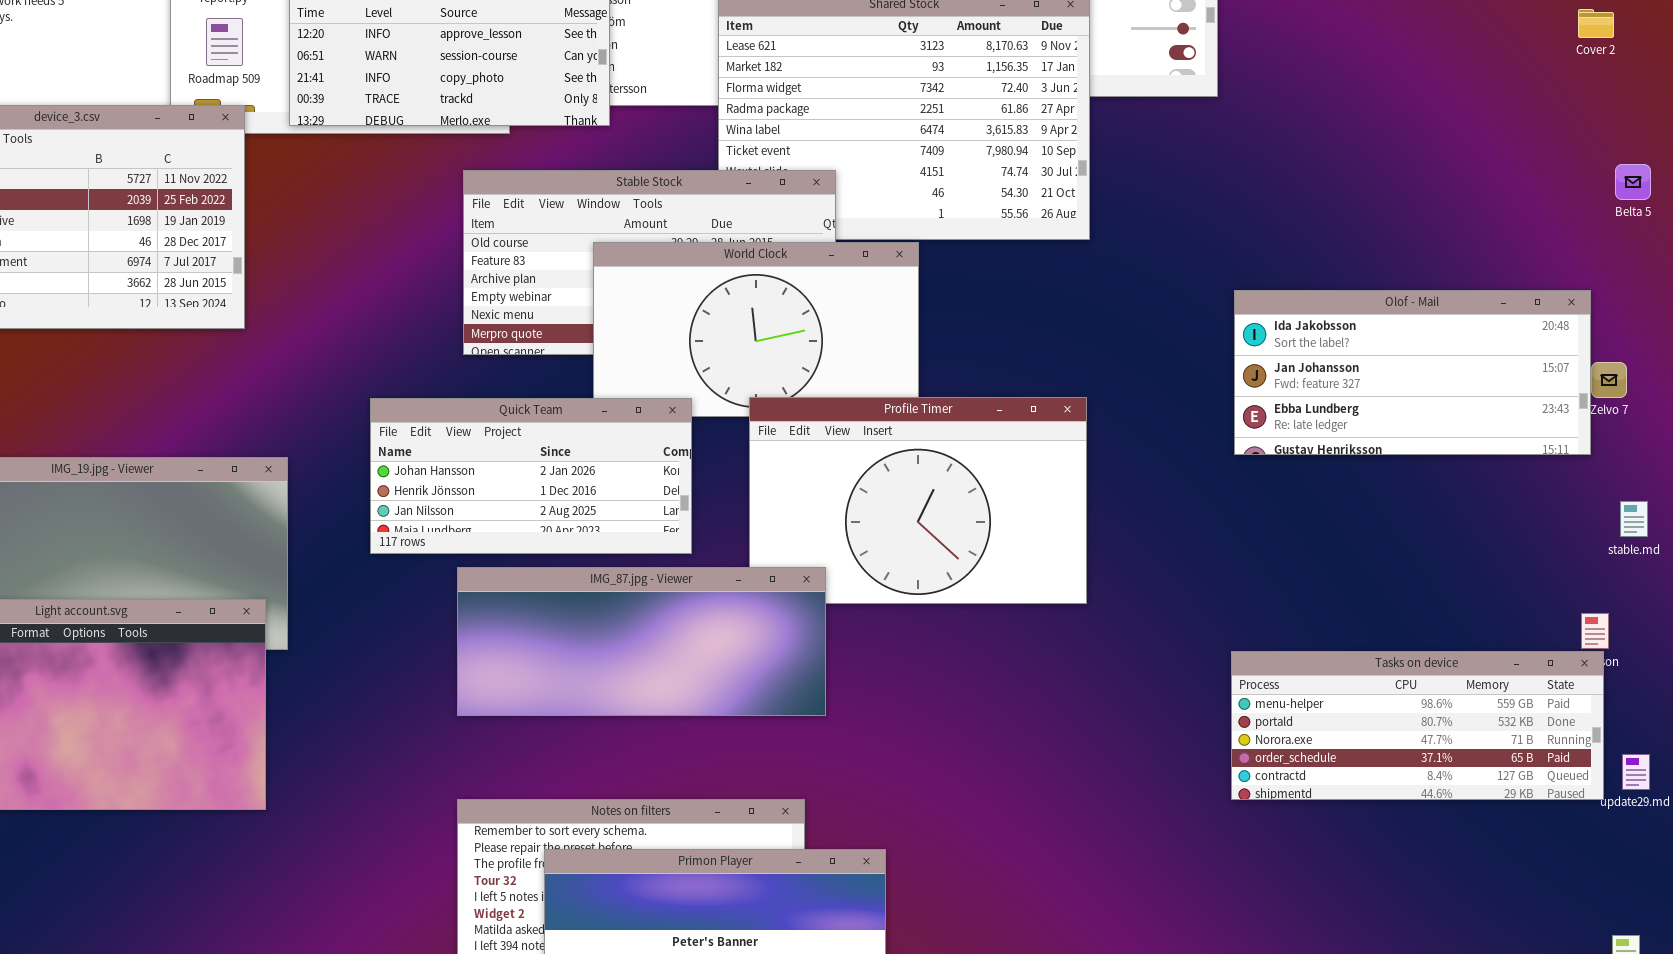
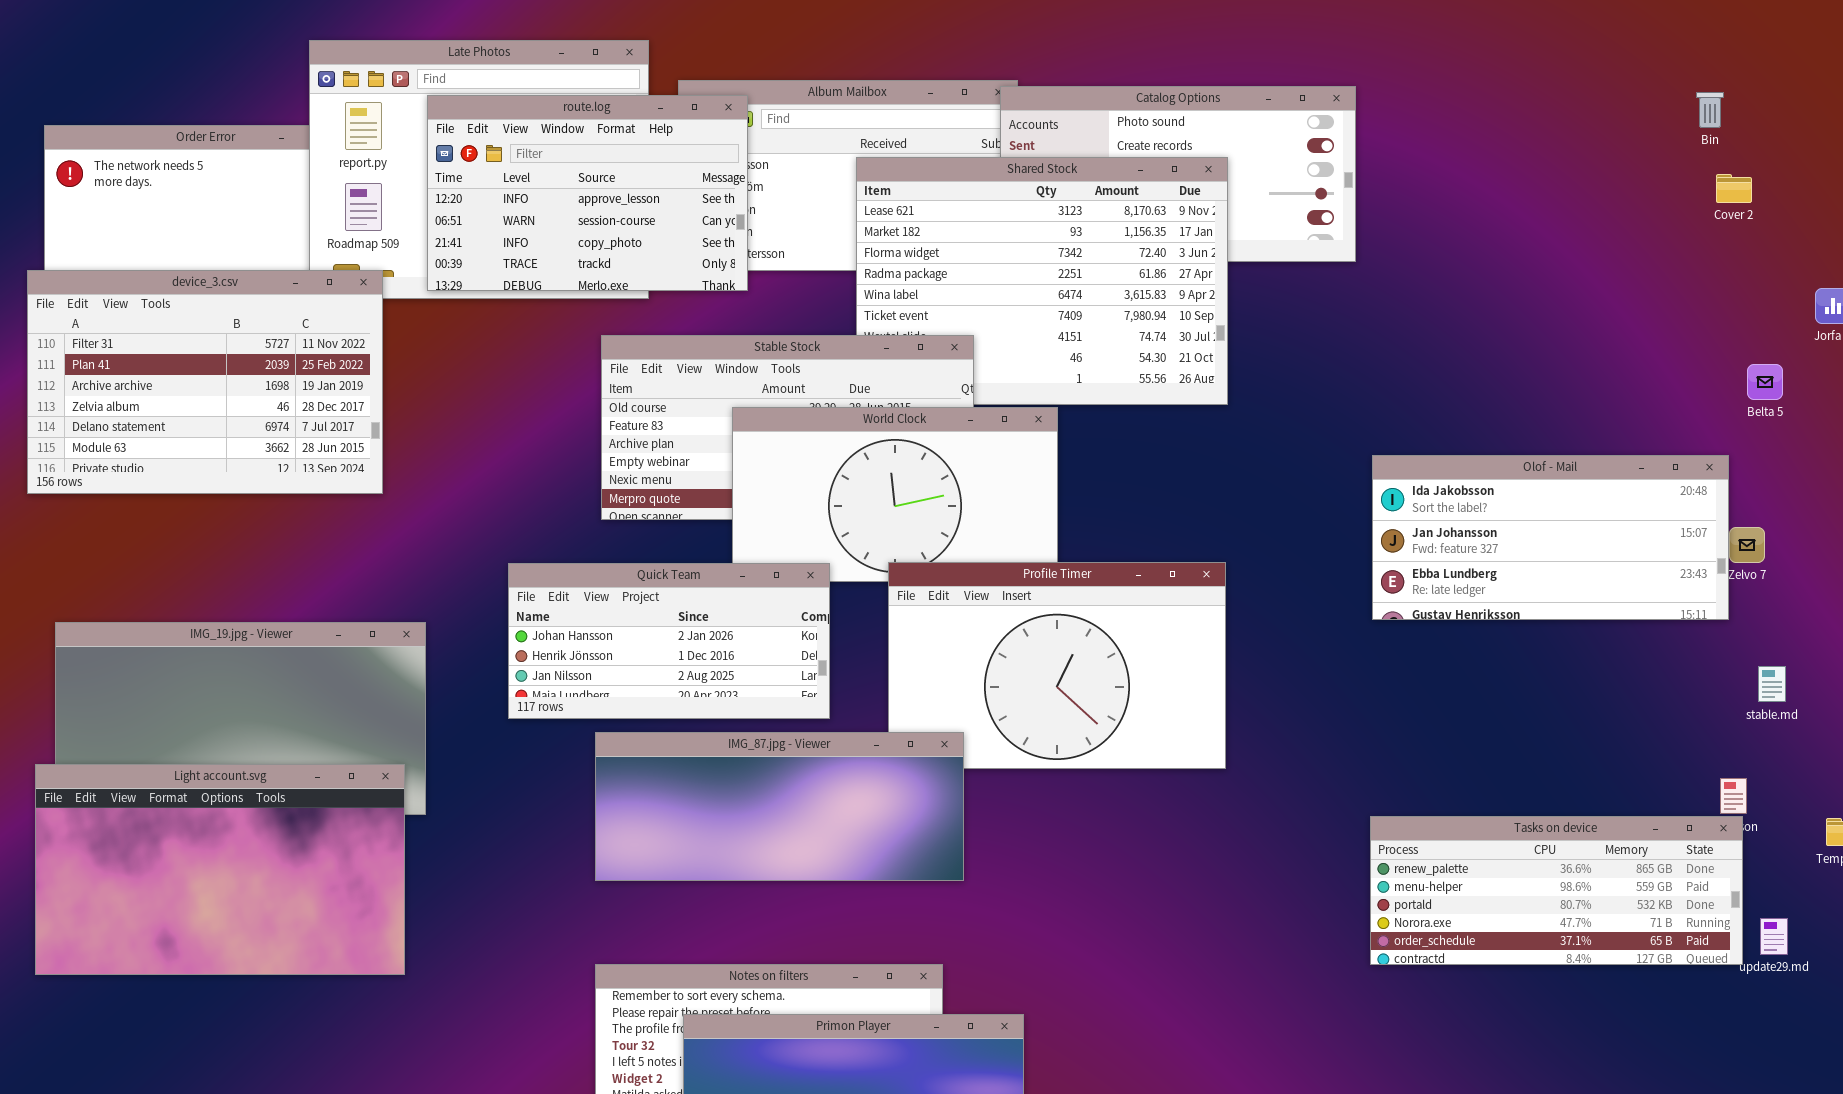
Belta 5: [1615,164,1651,200] -> [1747,364,1783,400], moved
Tasks on device: [1231,651,1604,800] -> [1370,816,1743,965], scrolled up 1 row

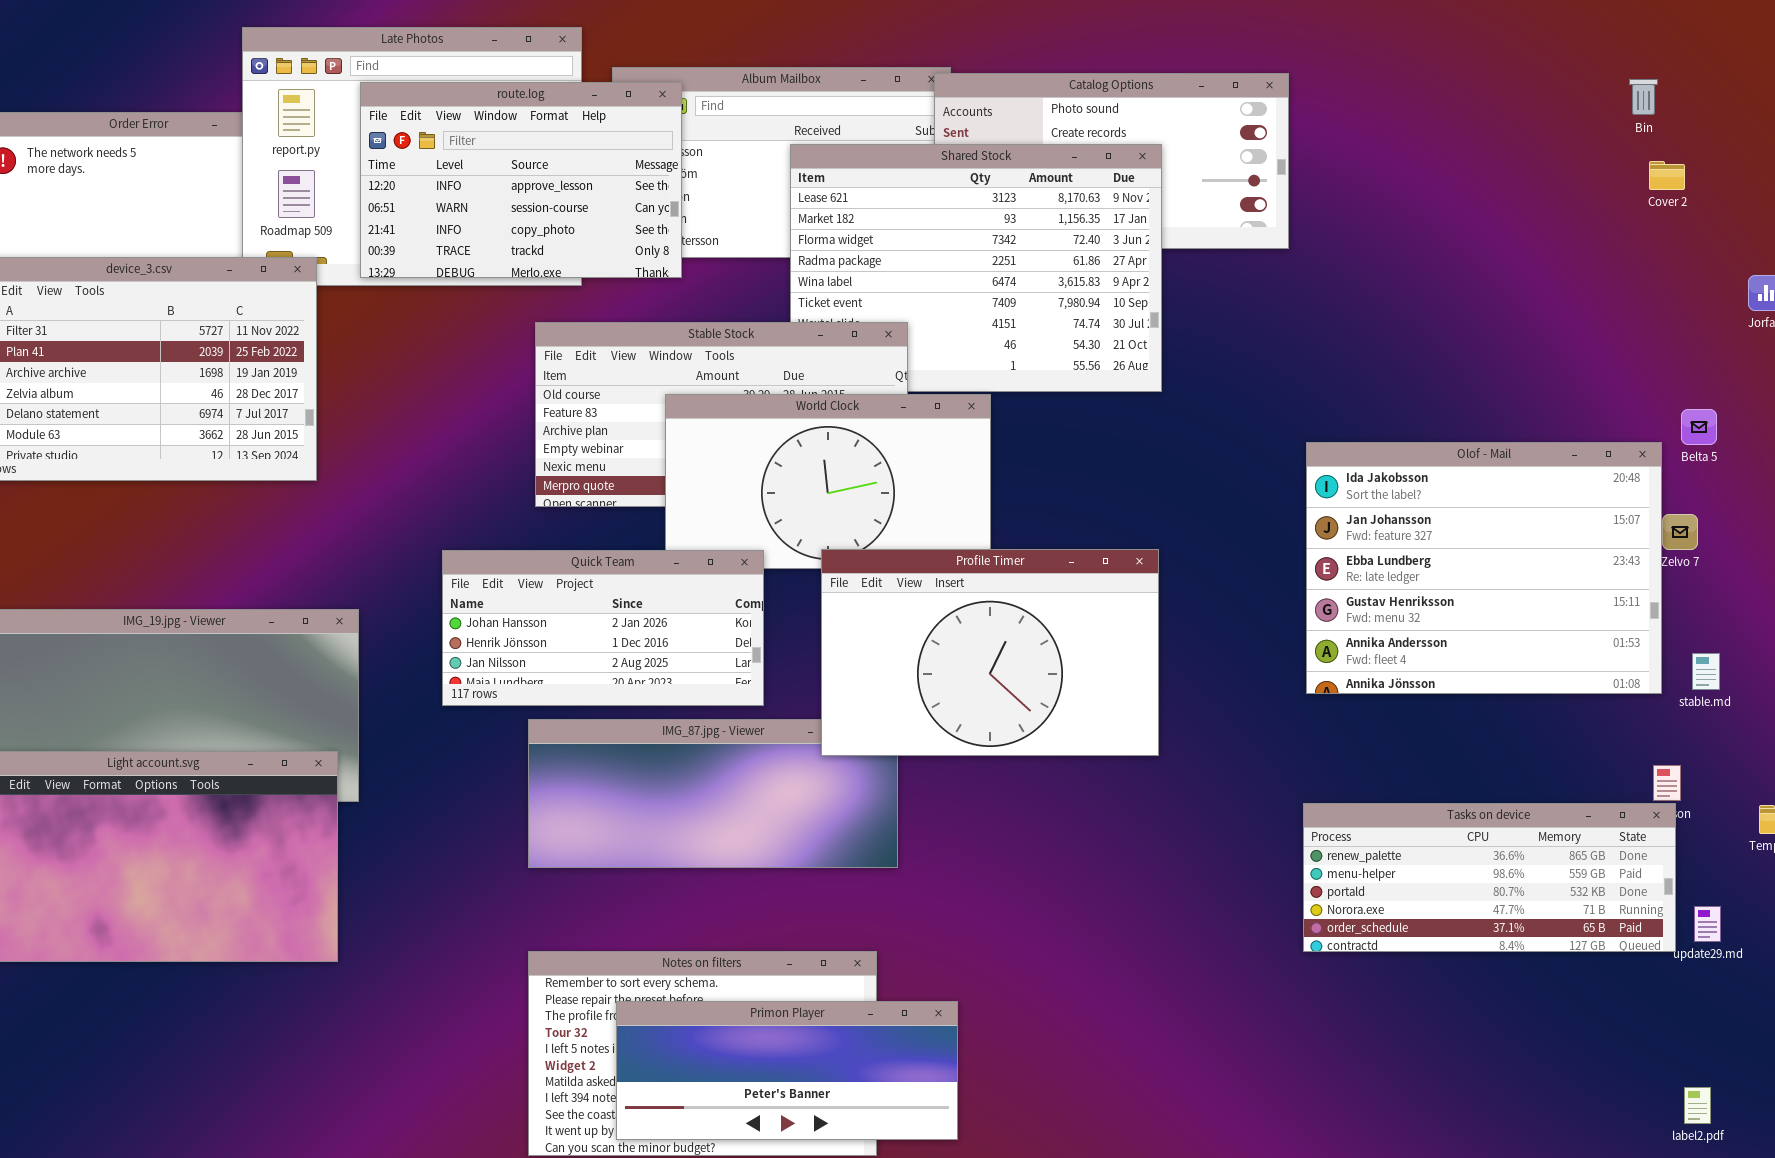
Belta 5: [1747,364,1783,400] -> [1681,409,1717,445], moved
Olof - Mail: [1372,455,1729,620] -> [1306,442,1662,694], resized
Profile Timer: [888,562,1226,769] -> [821,549,1159,756], raised

